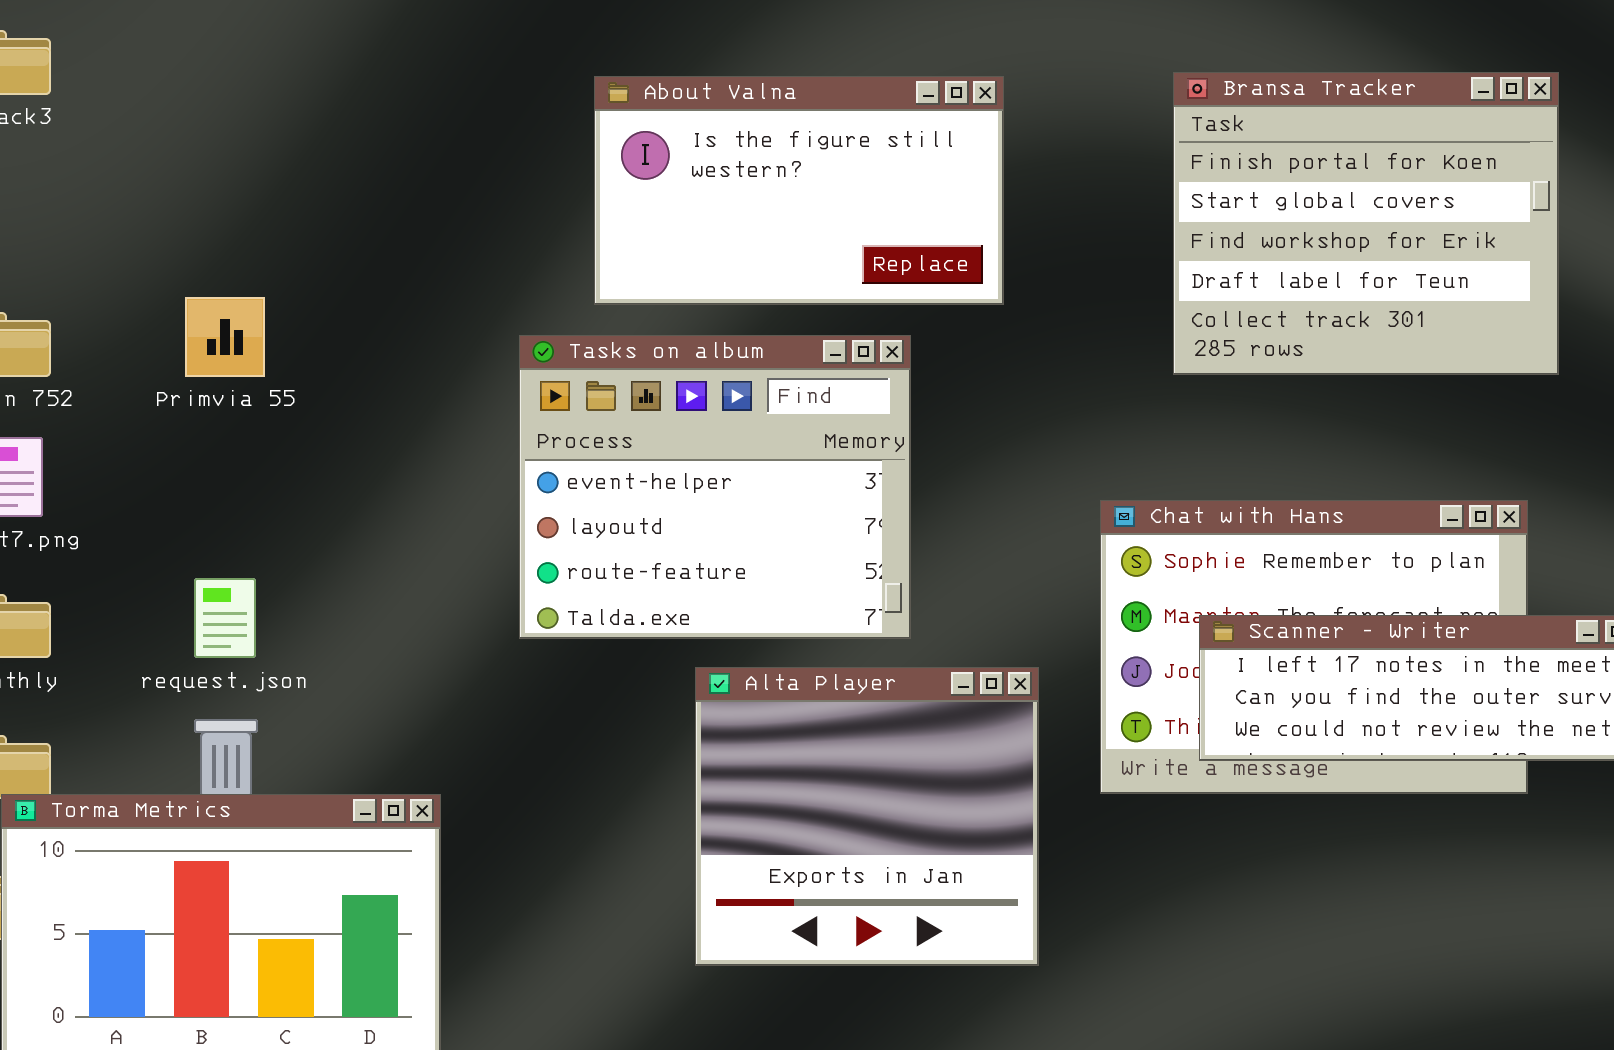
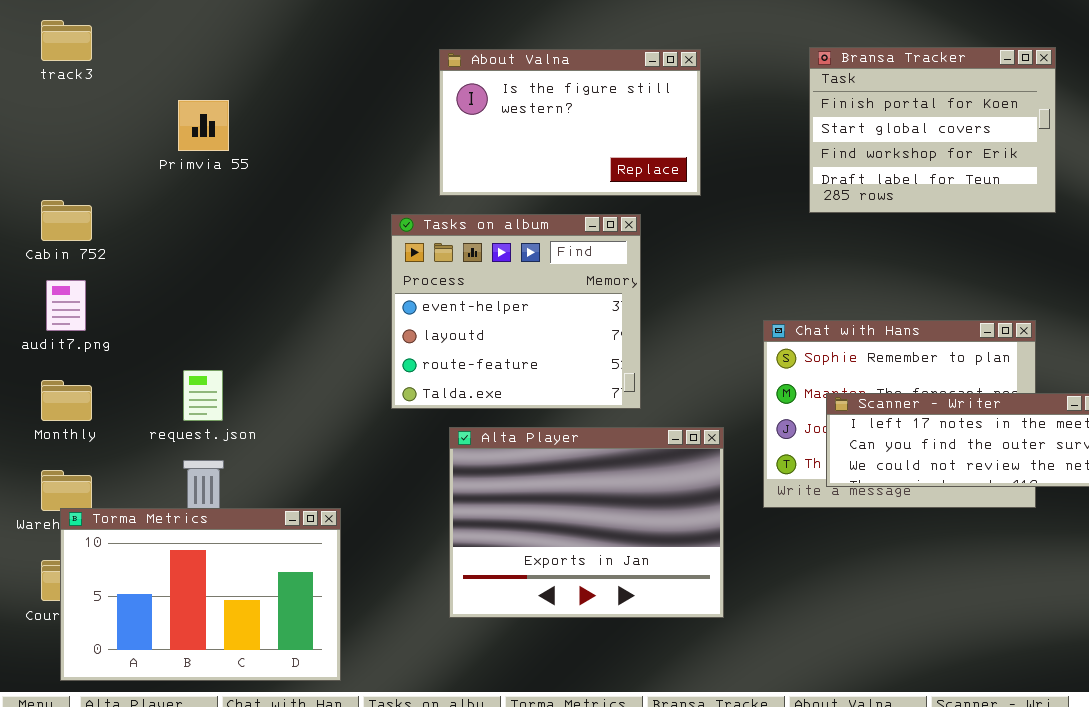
Bransa Tracker: [1173,72,1559,375] -> [809,47,1056,213], resized
Primvia 55: [185,297,265,377] -> [178,100,229,151], moved
Alta Player: [695,667,1039,966] -> [449,427,724,618], resized

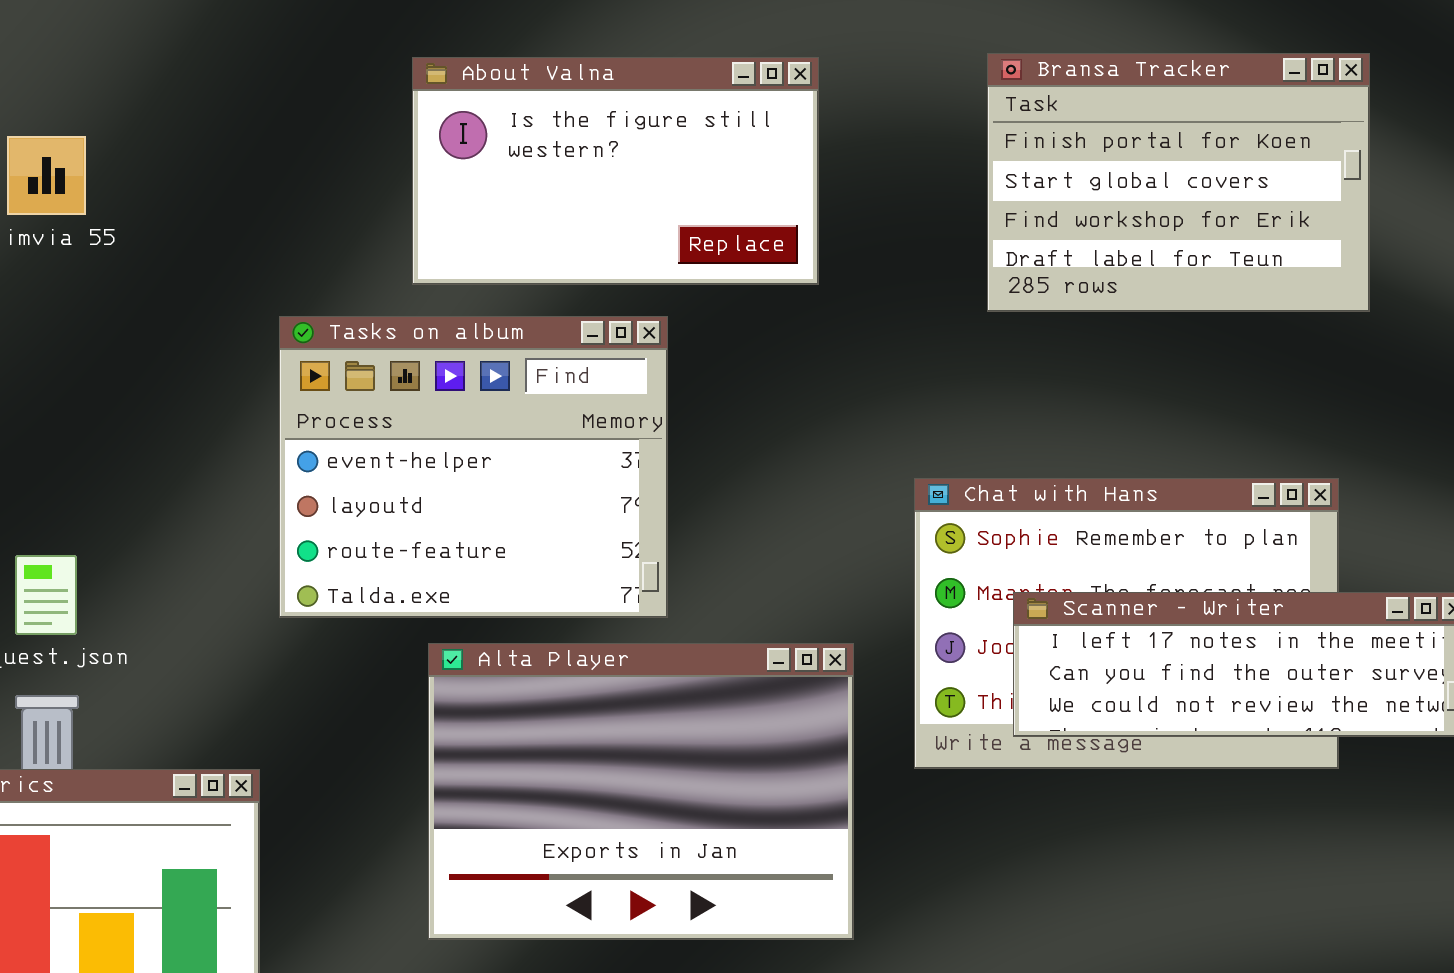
Tasks on album: [391,214,641,409] -> [279,316,668,618], moved

